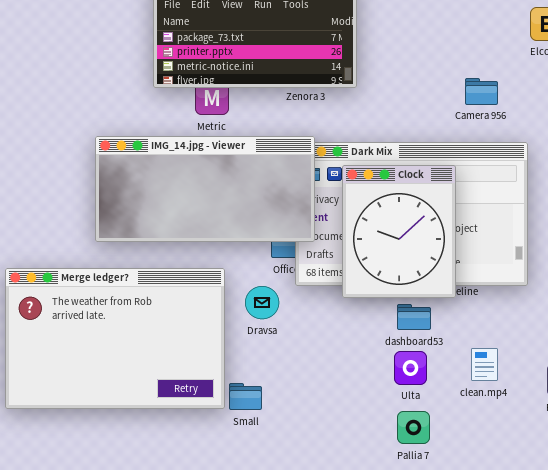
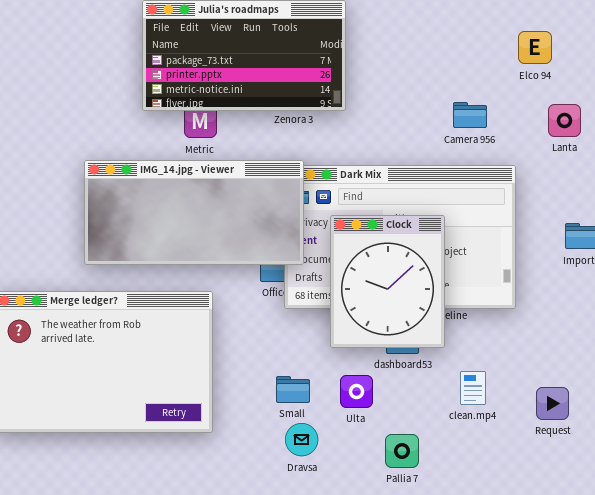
Clock: [342,165,456,298] -> [330,215,445,348], moved
Dravsa: [245,286,279,319] -> [285,423,318,456], moved
Ulta: [394,351,427,385] -> [340,375,373,408], moved
Small: [229,383,262,410] -> [276,376,310,403], moved

